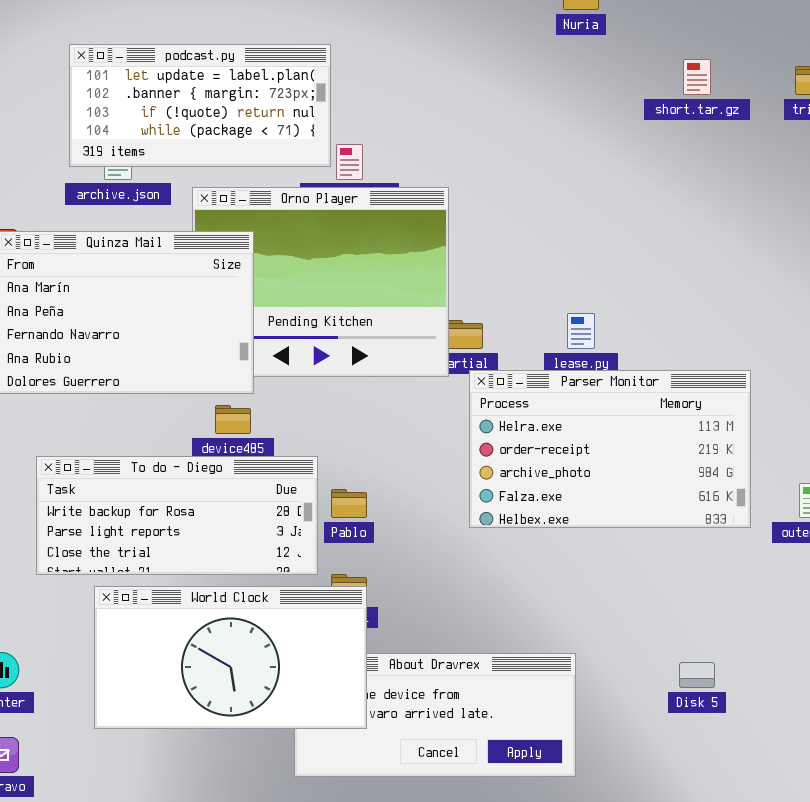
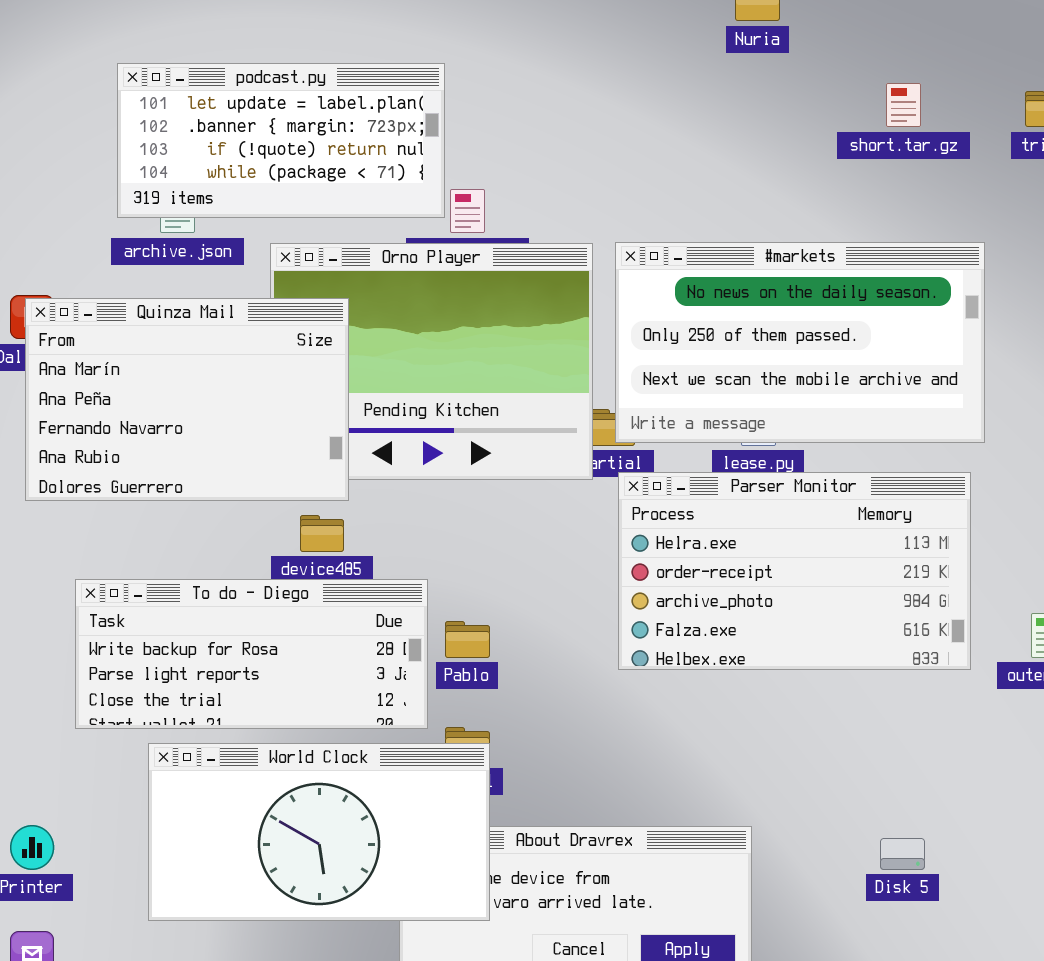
#markets: none -> [615,242,985,443], opened

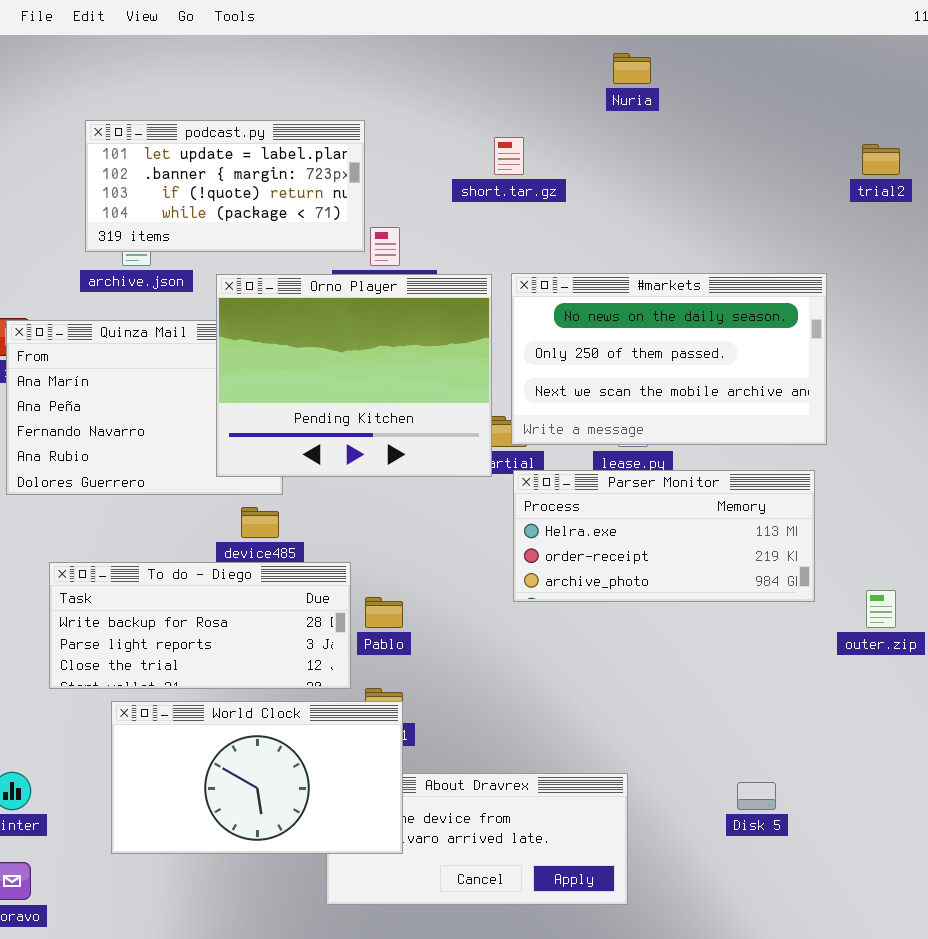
short.tar.gz: [886,83,921,127] -> [494,137,524,175], moved
Orno Player: [270,243,593,480] -> [216,274,492,477], raised
Parser Monitor: [618,472,971,670] -> [513,470,815,602], resized

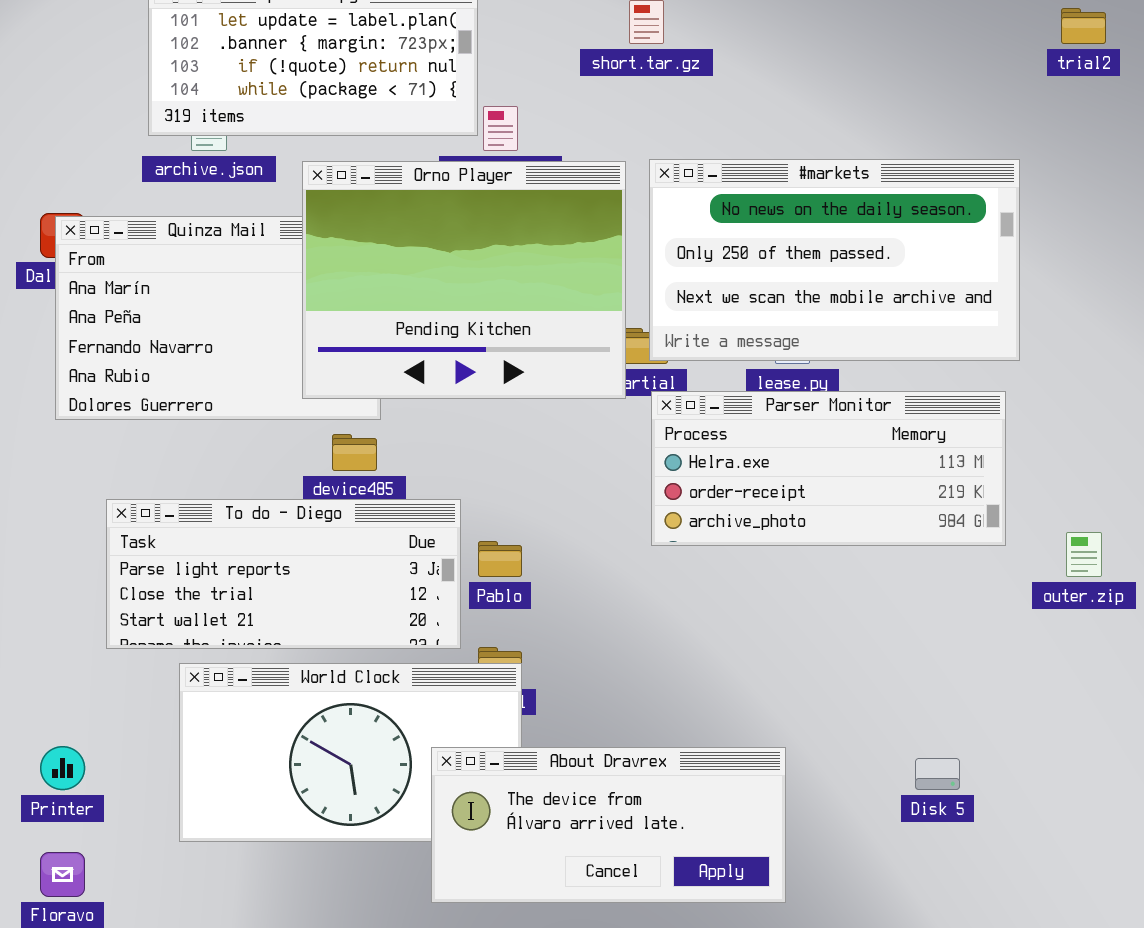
To do - Diego: [49,562,351,689] -> [106,499,461,649], scrolled down 1 row
About Dravrex: [326,773,628,905] -> [431,747,786,903], raised

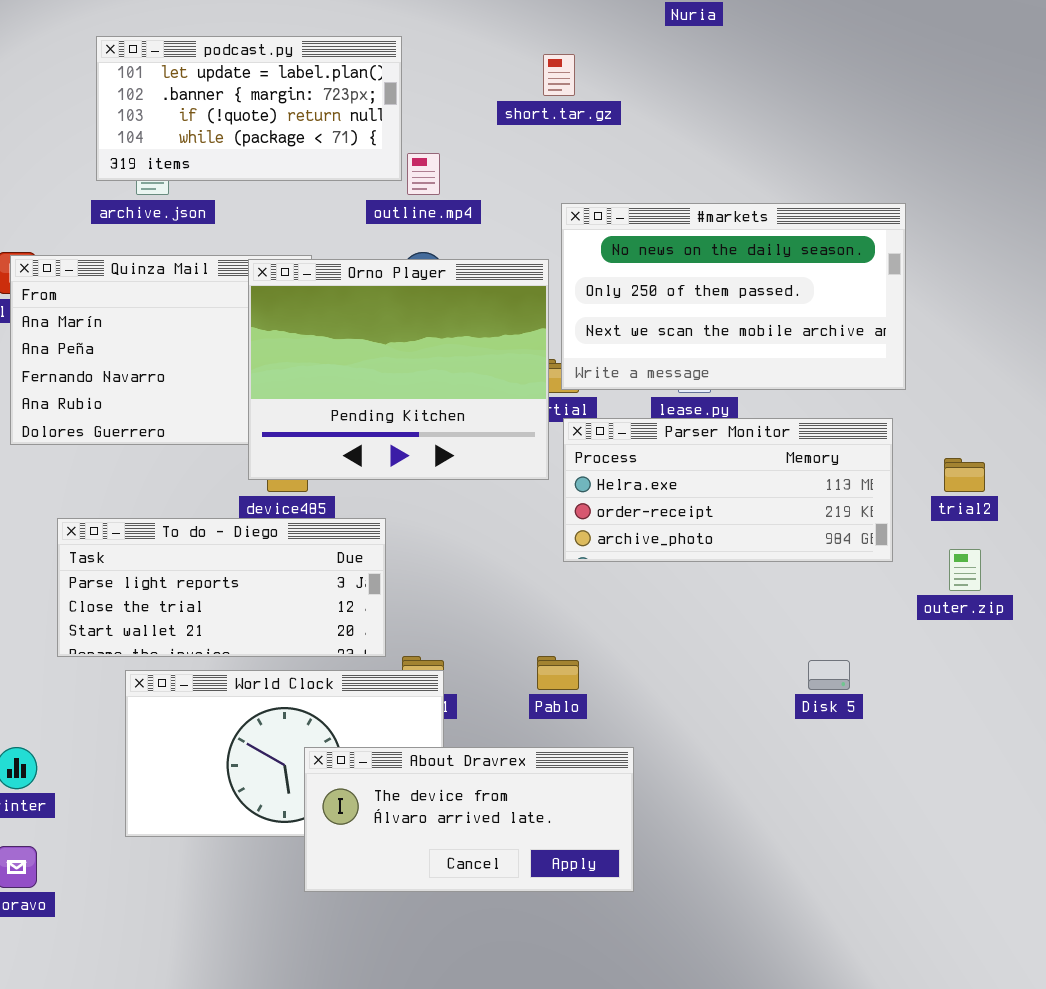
trial2: [1061,8,1106,44] -> [944,458,985,492], moved
Orno Player: [302,161,626,399] -> [248,259,549,480], moved
Pablo: [478,541,522,577] -> [537,656,579,690], moved
About Dravrex: [431,747,786,903] -> [304,747,634,892], moved
Disk 5: [915,758,960,790] -> [808,660,850,690], moved

